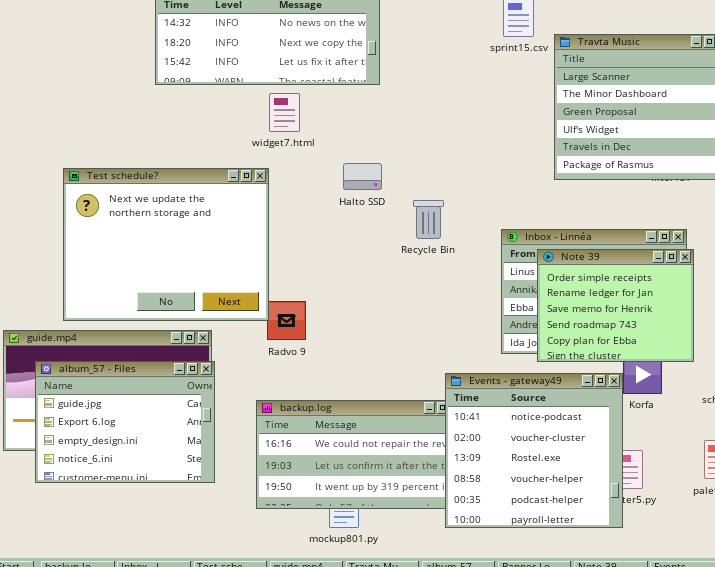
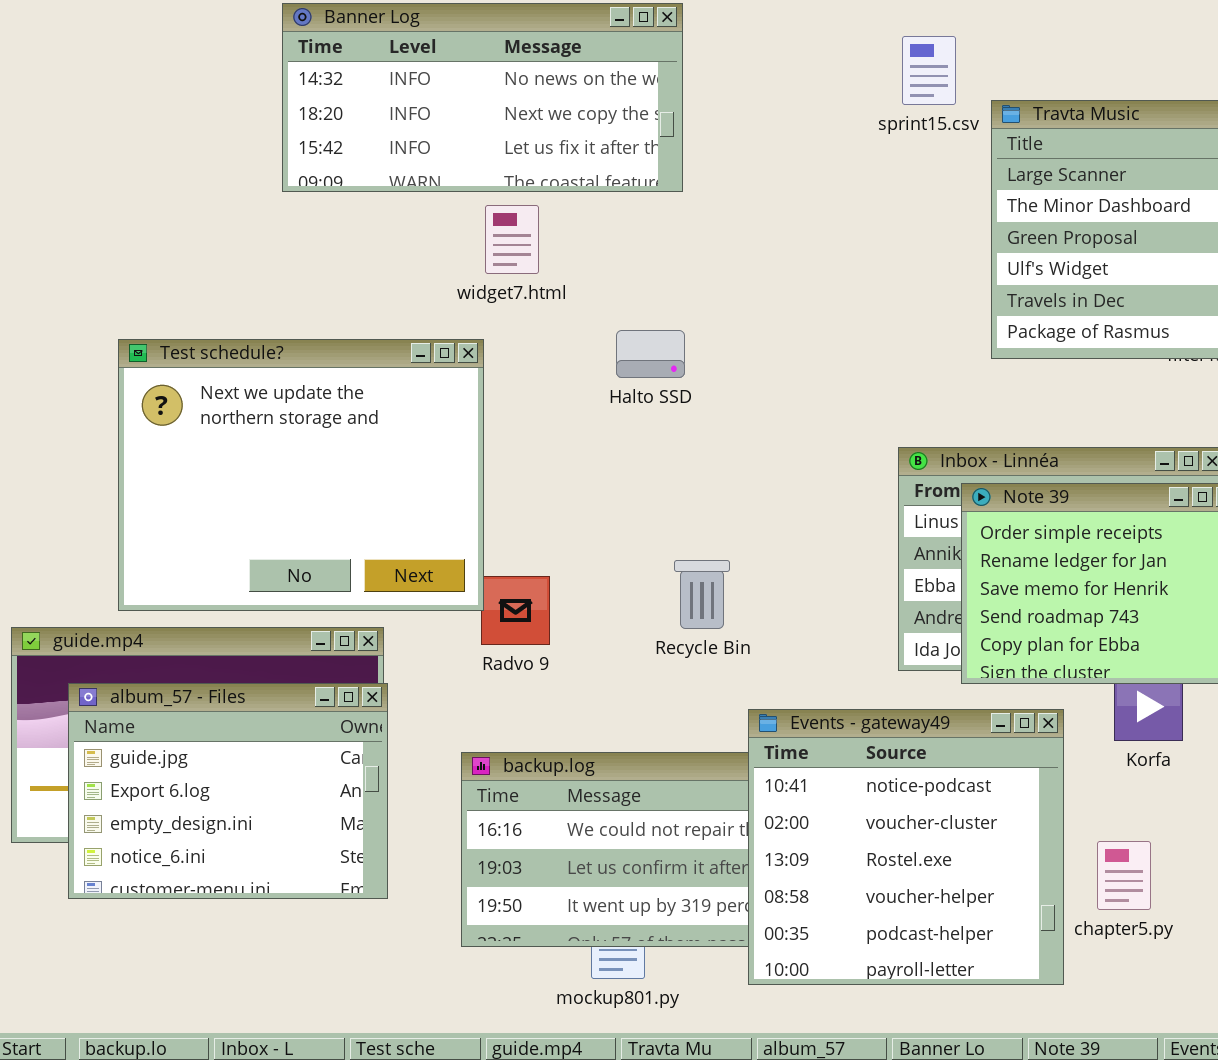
Recycle Bin: [413,200,444,239] -> [674,560,730,629], moved
Events - gateway49: [445,373,623,528] -> [748,709,1064,985], moved

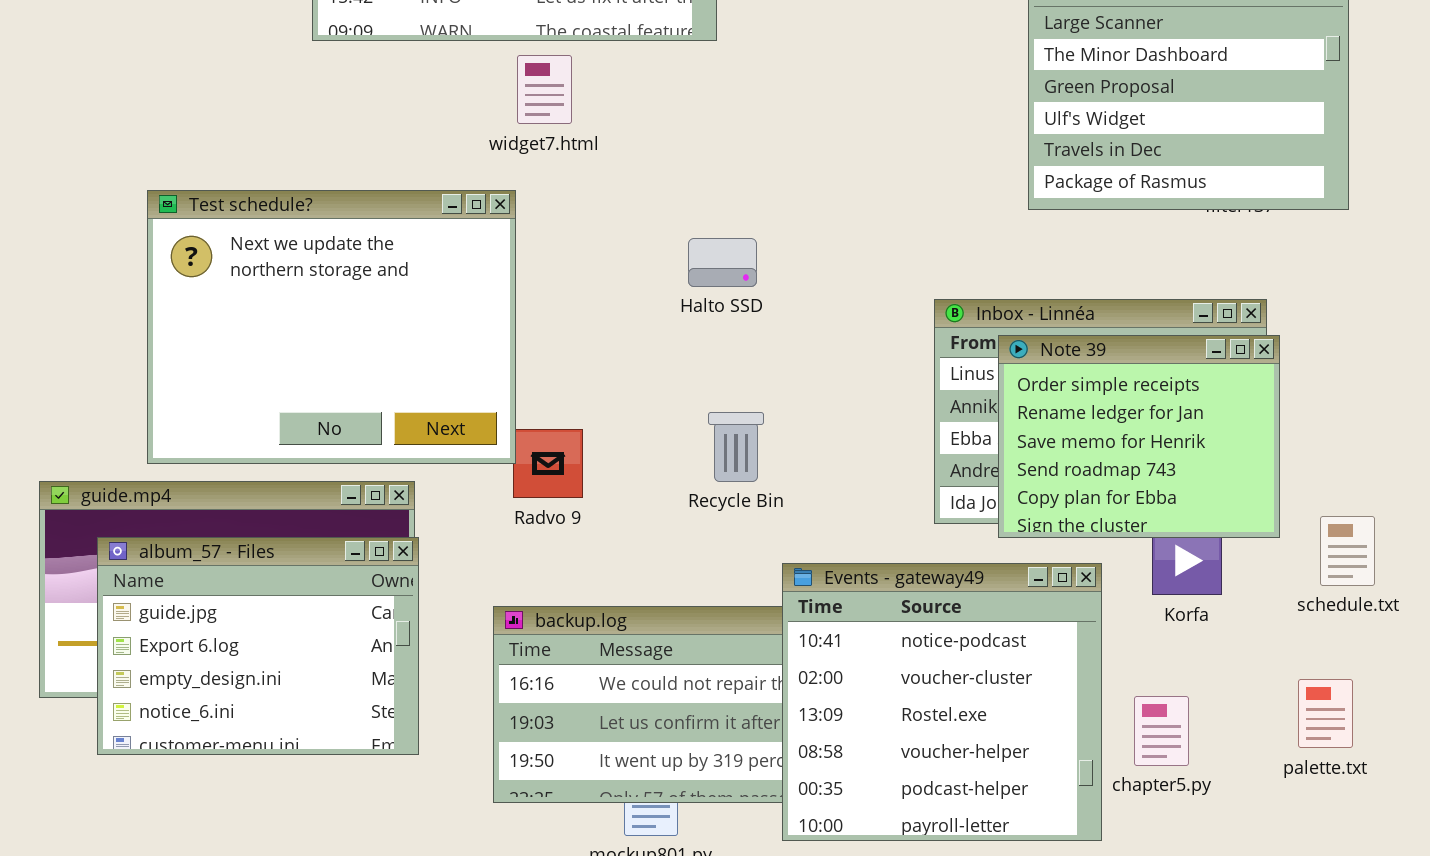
Halto SSD: [616,330,685,378] -> [688,238,757,287], moved

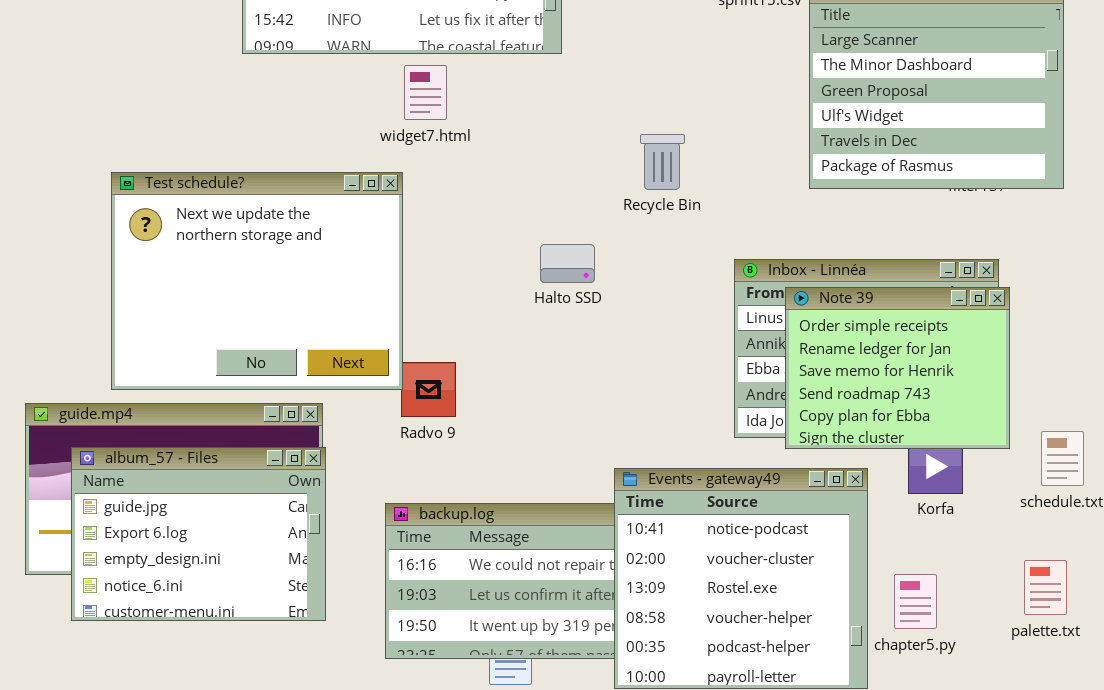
Halto SSD: [688,238,757,287] -> [540,244,595,283], moved
Recycle Bin: [708,412,764,482] -> [640,134,685,190], moved

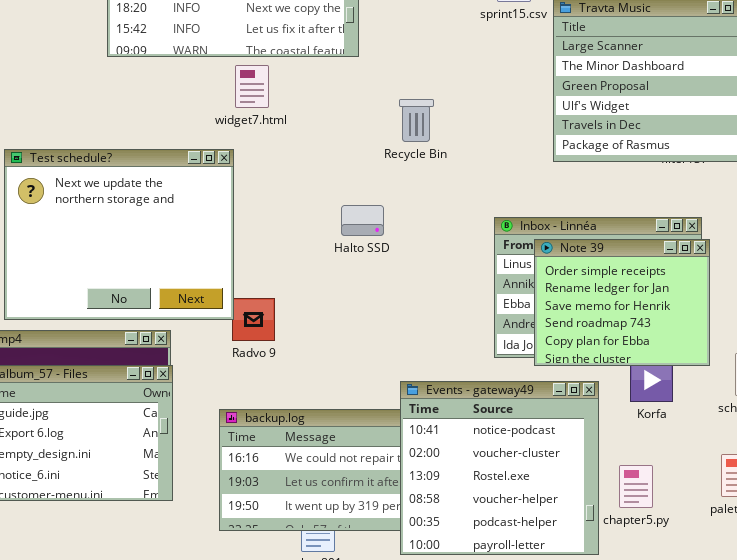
Recycle Bin: [640,134,685,190] -> [399,99,434,142], moved

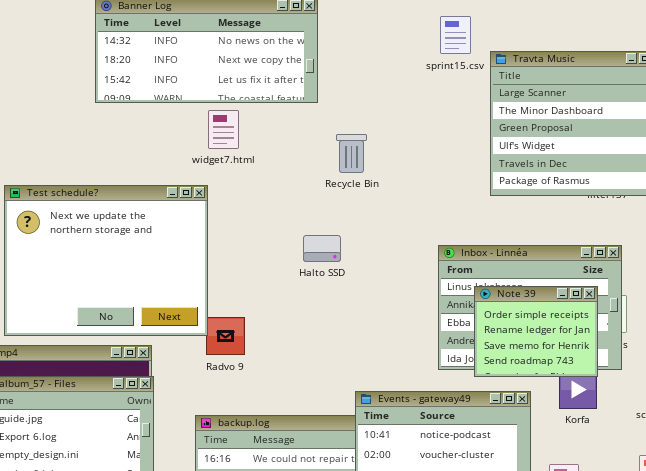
Recycle Bin: [399,99,434,142] -> [336,134,367,173], moved
Note 39: [534,239,710,366] -> [474,286,598,377], resized

